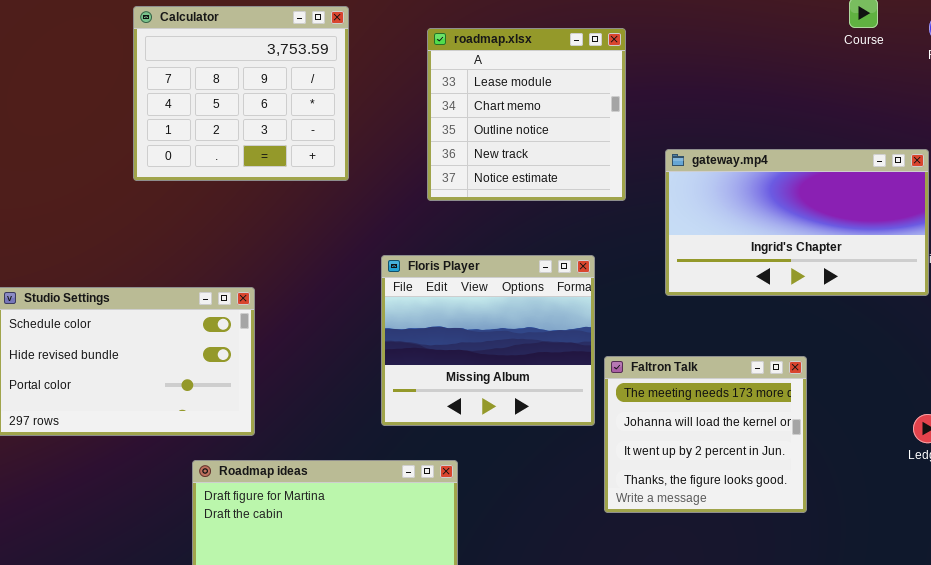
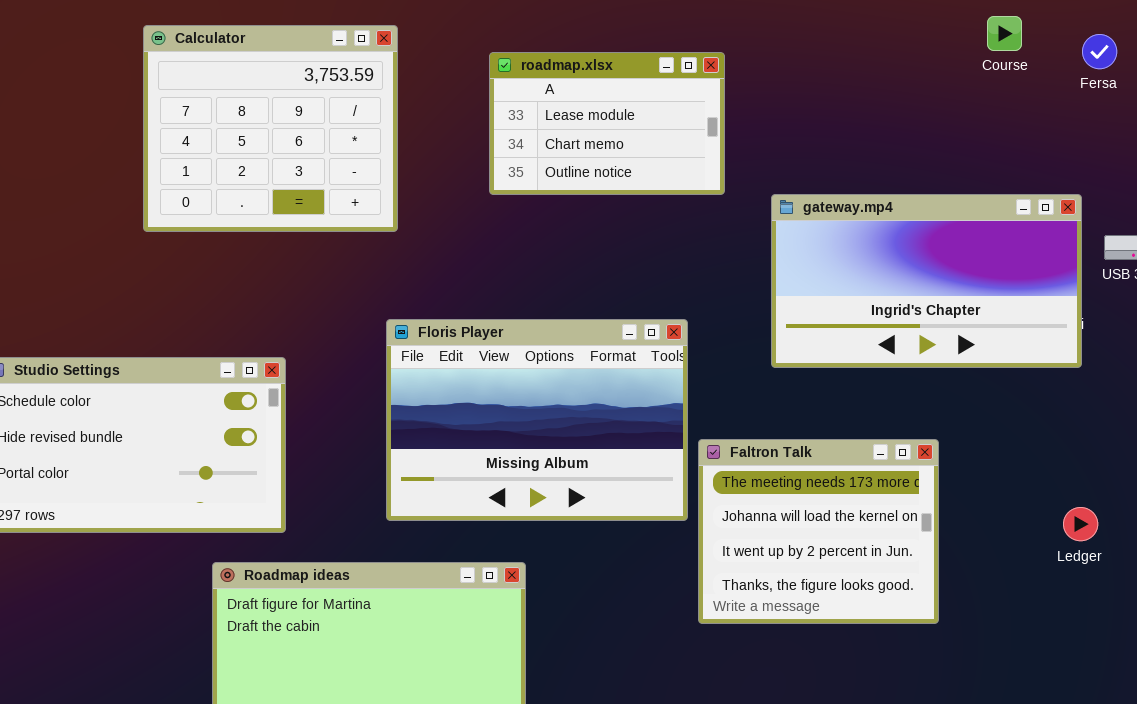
roadmap.xlsx: [427,28,626,201] -> [489,52,725,195], resized
Floris Player: [381,255,595,426] -> [386,319,688,521], resized

